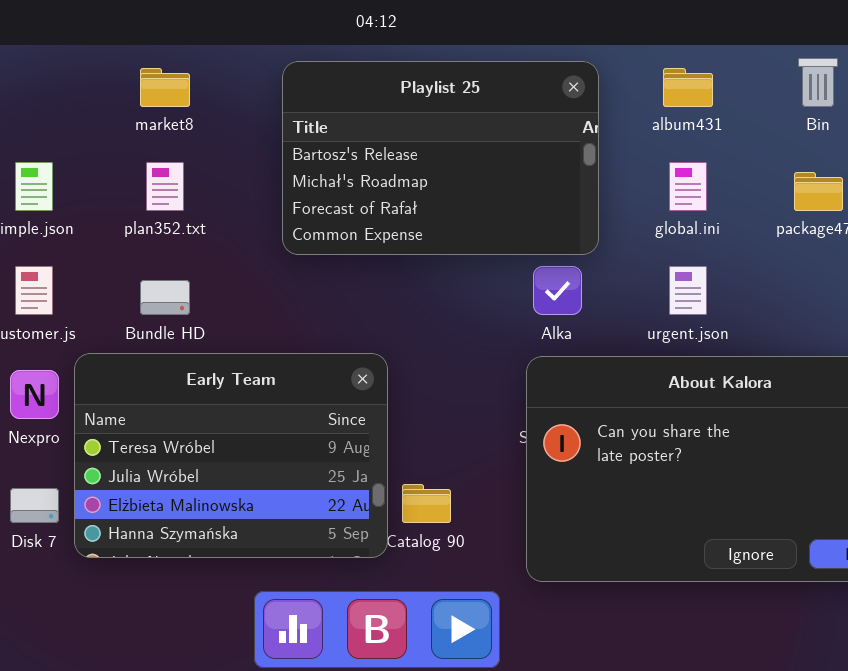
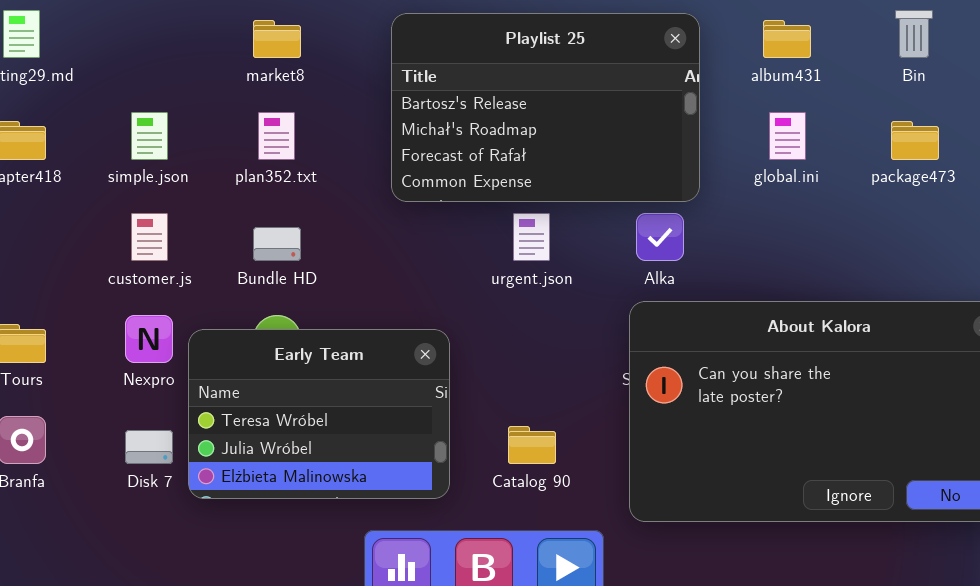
urgent.json: [669,266,707,315] -> [513,213,550,261], moved
Early Team: [74,353,388,558] -> [188,329,450,499], resized

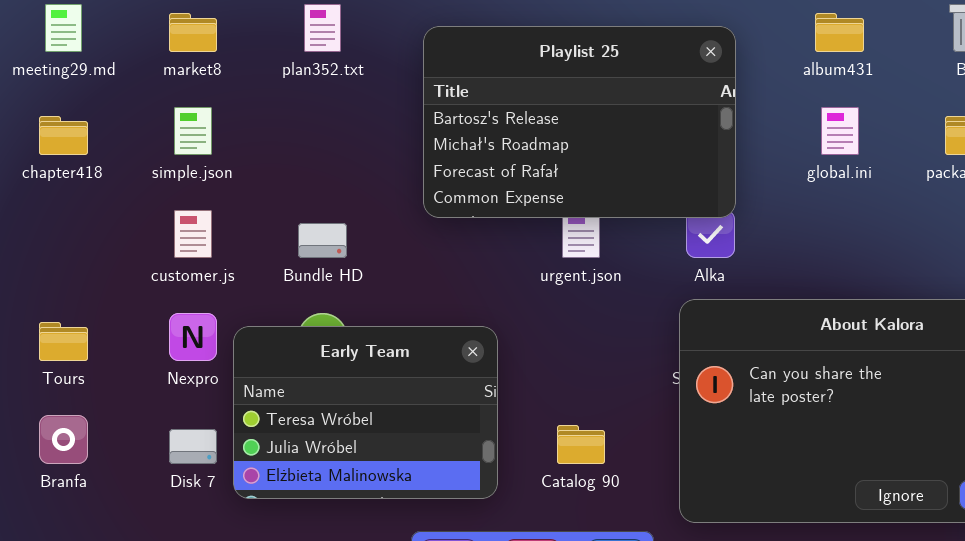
Playlist 25: [391,13,700,202] -> [423,26,736,218], moved
market8: [253,20,301,58] -> [169,13,217,52], moved
plan352.txt: [258,112,295,160] -> [304,4,341,52], moved

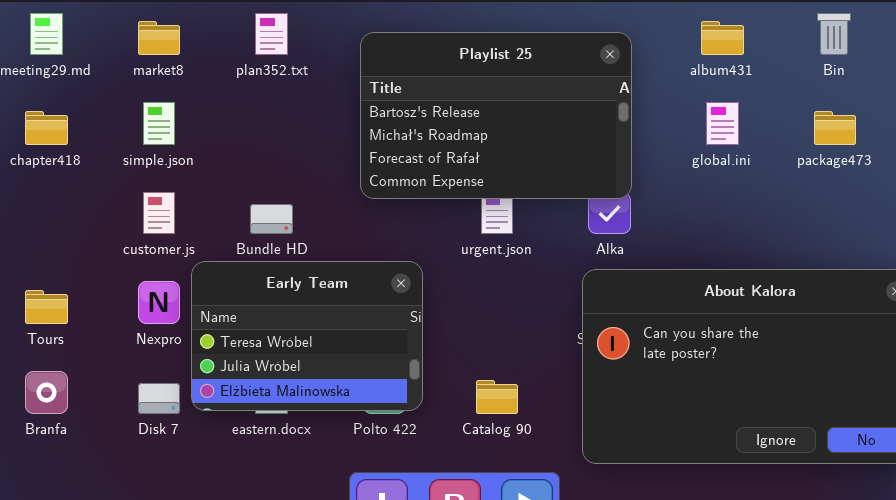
Early Team: [233,326,498,499] -> [191,261,423,411], moved

